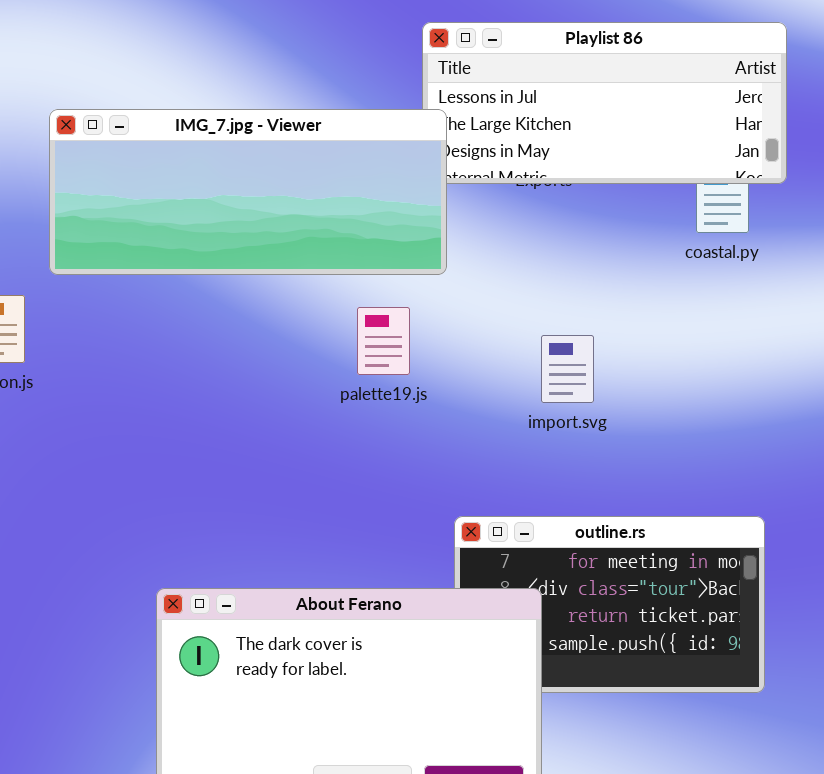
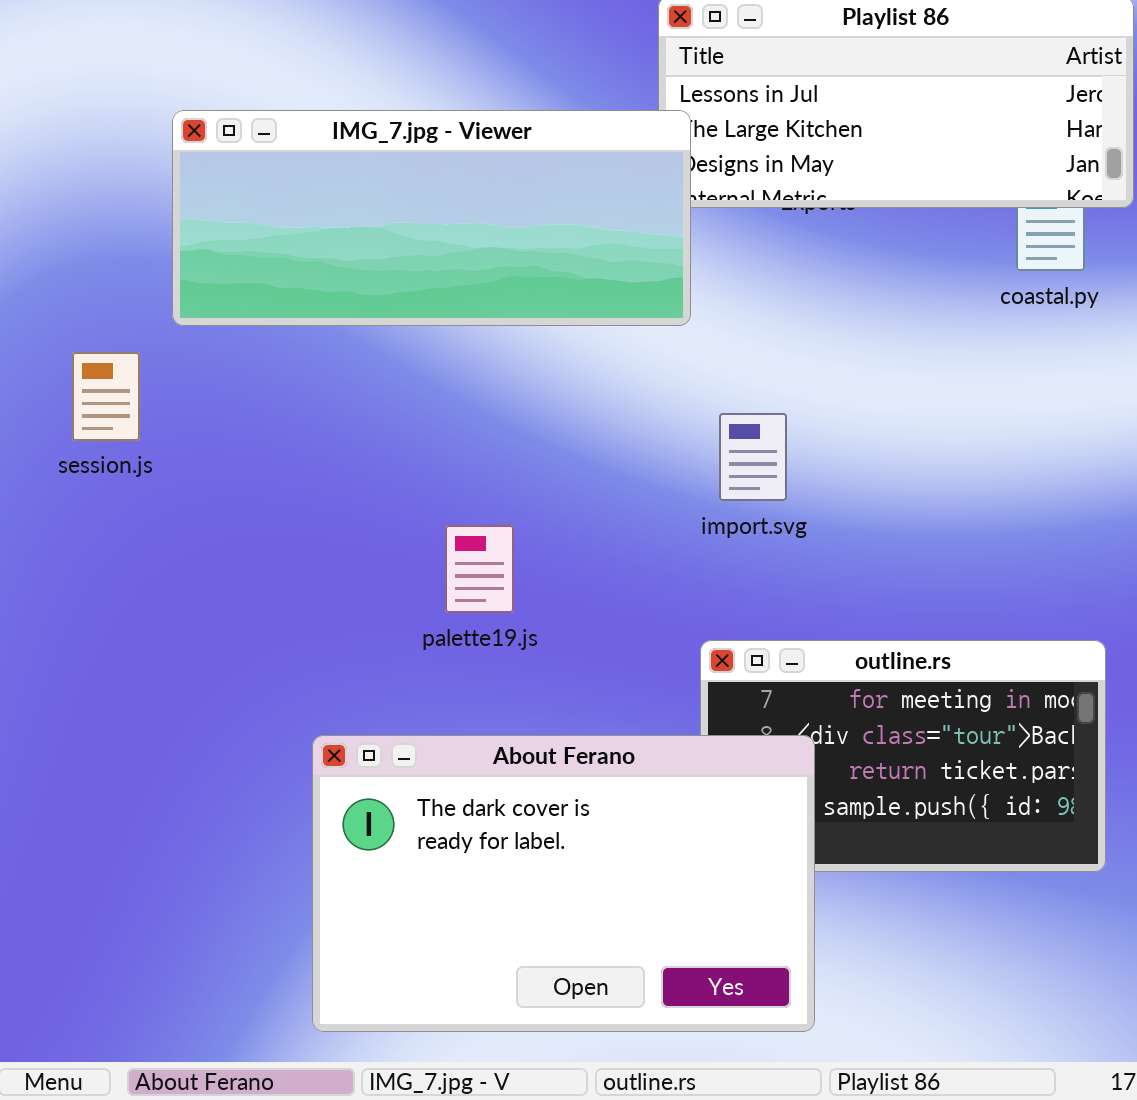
palette19.js: [357,307,410,375] -> [445,525,514,613], moved
import.svg: [541,335,594,403] -> [719,413,787,501], moved

